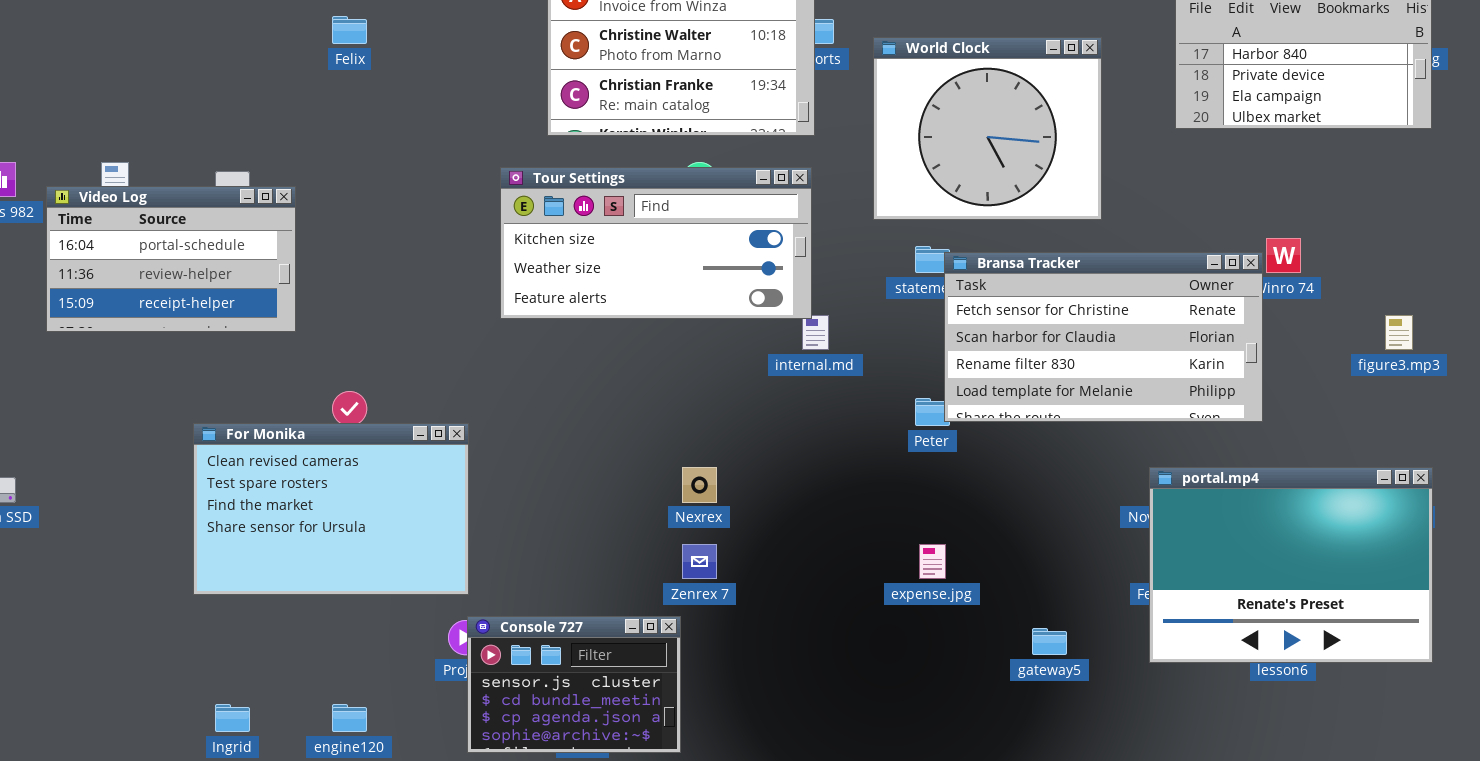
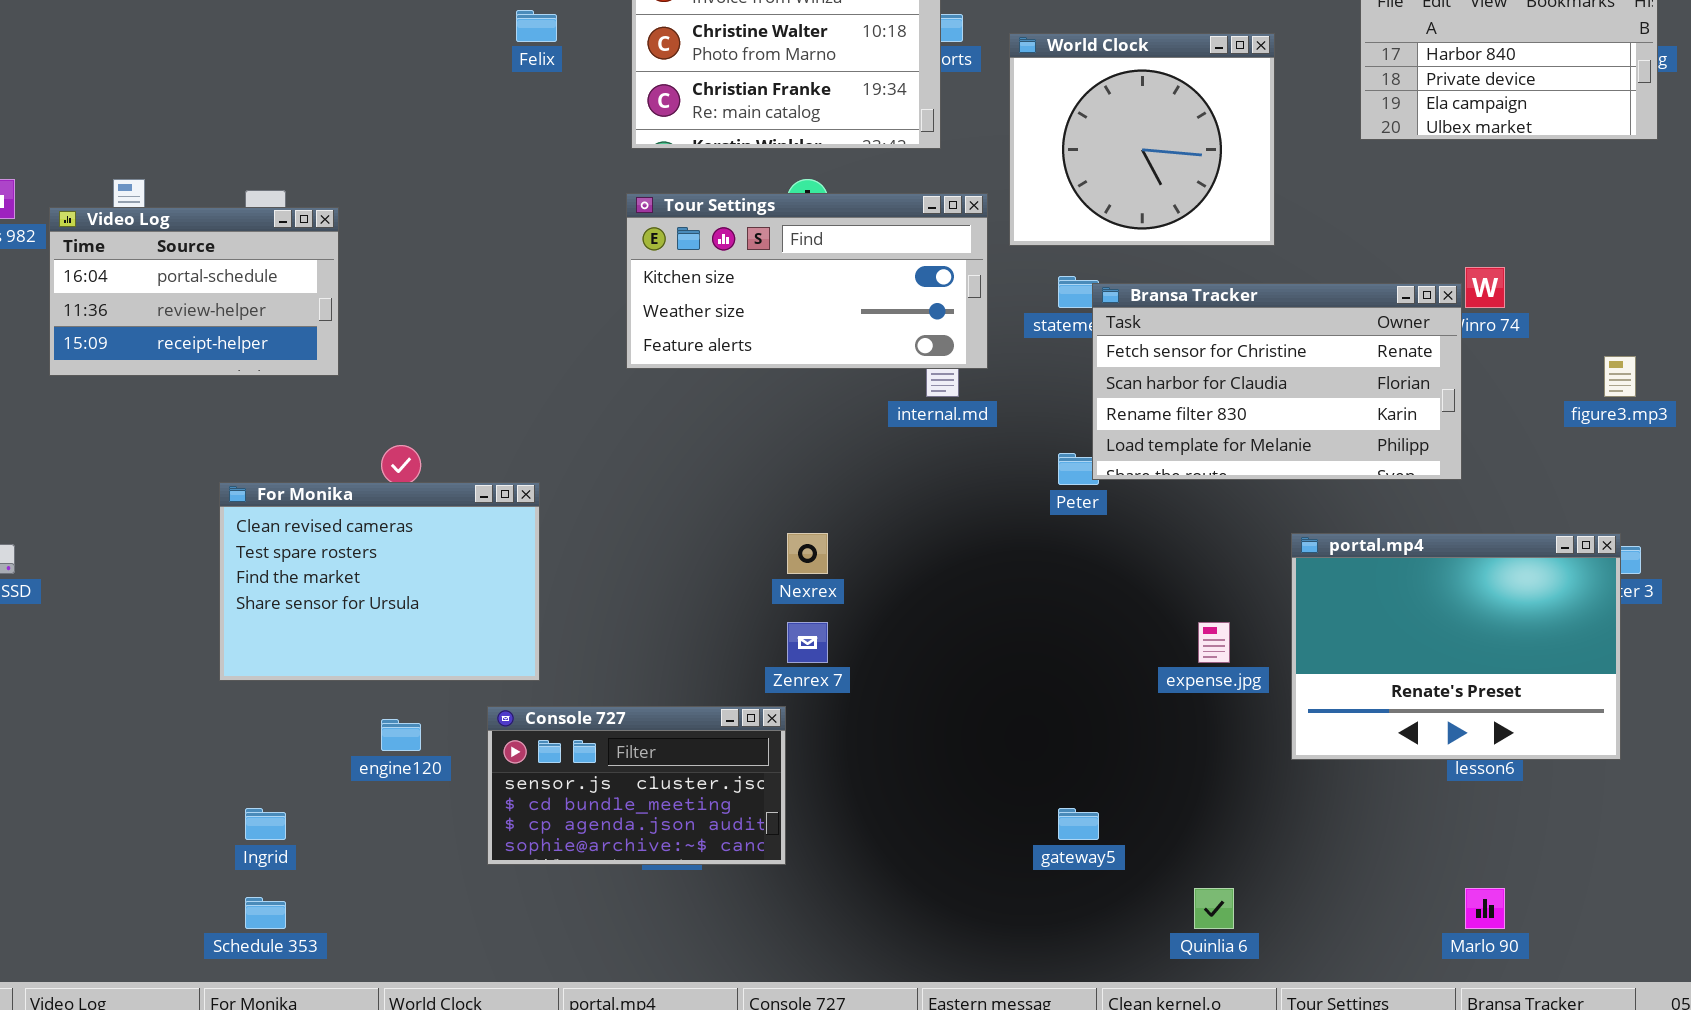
Felix: [332,16,367,44] -> [516,10,557,42], moved
Tour Settings: [500,167,812,319] -> [626,193,988,369], moved
portal.mp4: [1149,467,1433,663] -> [1291,533,1621,760], moved
expense.jpg: [919,544,946,579] -> [1198,622,1230,663], moved
Console 727: [467,616,681,753] -> [487,706,786,865], resized
gateway5: [1032,628,1067,655] -> [1058,808,1099,840], moved
engine120: [332,704,367,732] -> [381,719,421,751], moved

